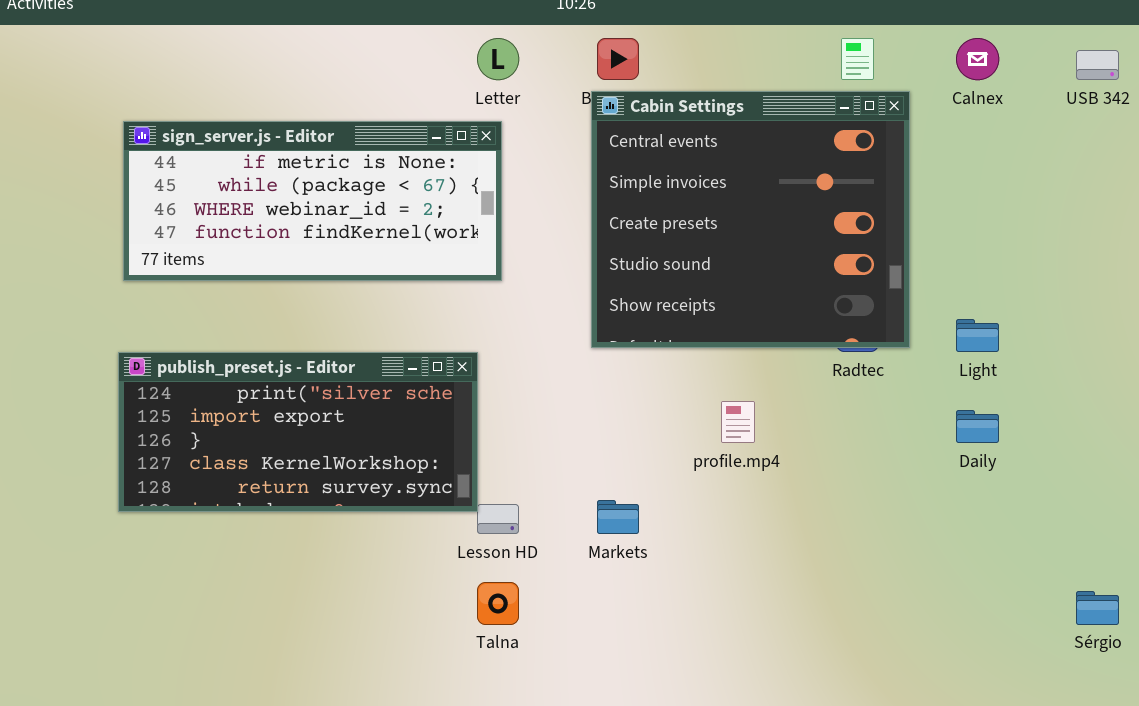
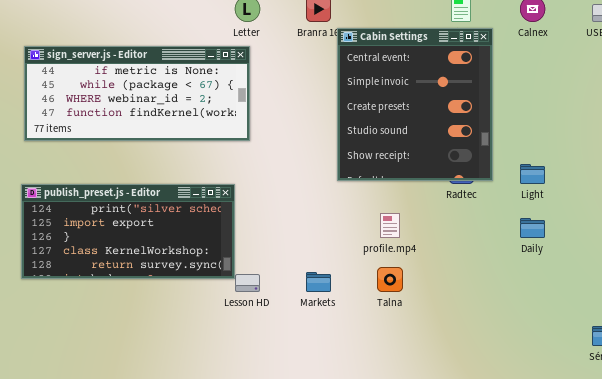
Cabin Settings: [591,91,910,348] -> [337,28,493,181], resized
Talna: [477,582,519,625] -> [377,267,403,292], moved

